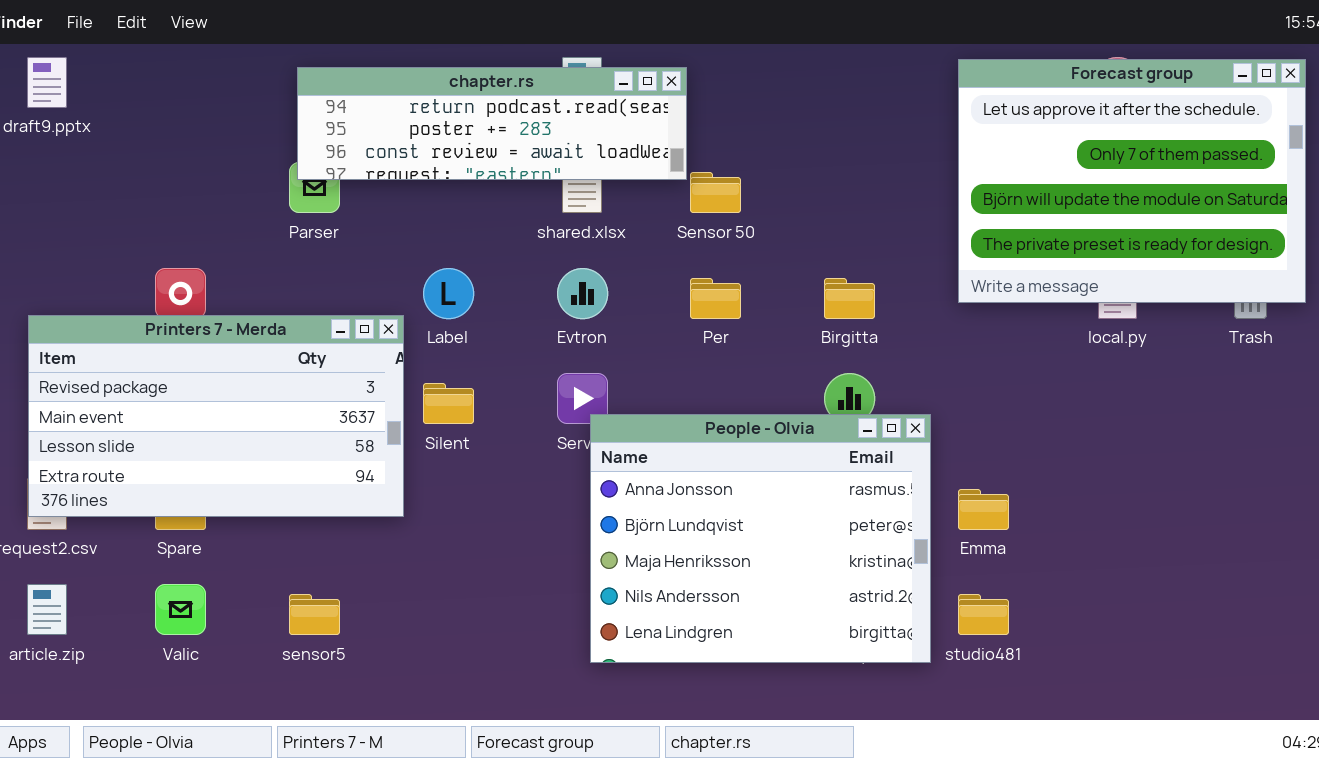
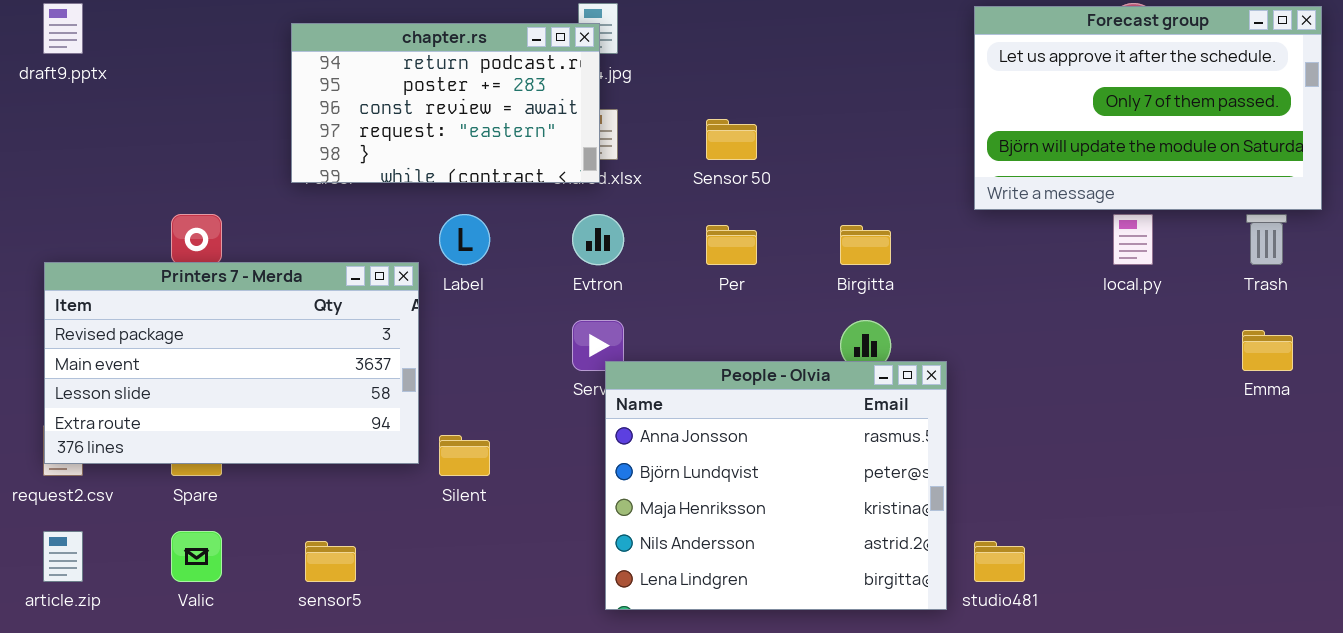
Forecast group: [958,59,1306,303] -> [974,6,1322,210], resized
chapter.rs: [297,67,687,180] -> [291,23,600,183], moved, resized
Silent: [423,383,474,424] -> [439,435,490,476], moved
Emma: [958,489,1009,530] -> [1242,330,1293,371], moved

